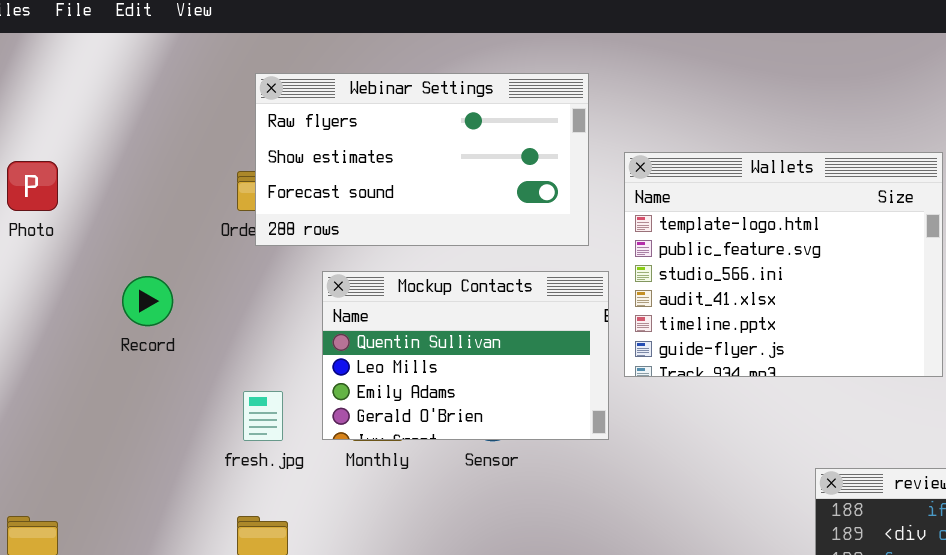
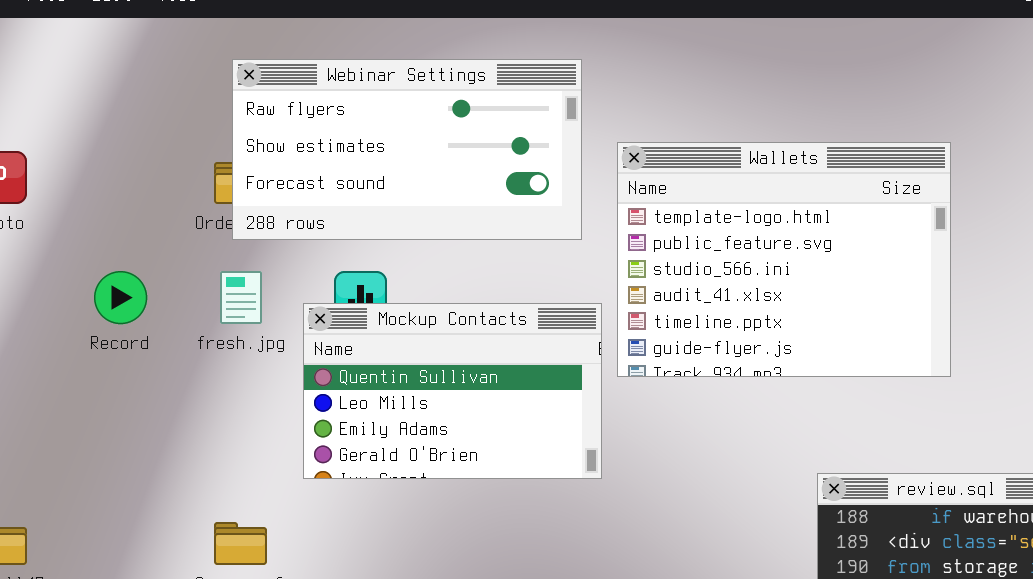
Mockup Contacts: [322,271,609,440] -> [303,303,602,479], moved
fresh.jpg: [243,391,283,441] -> [220,271,262,324], moved

